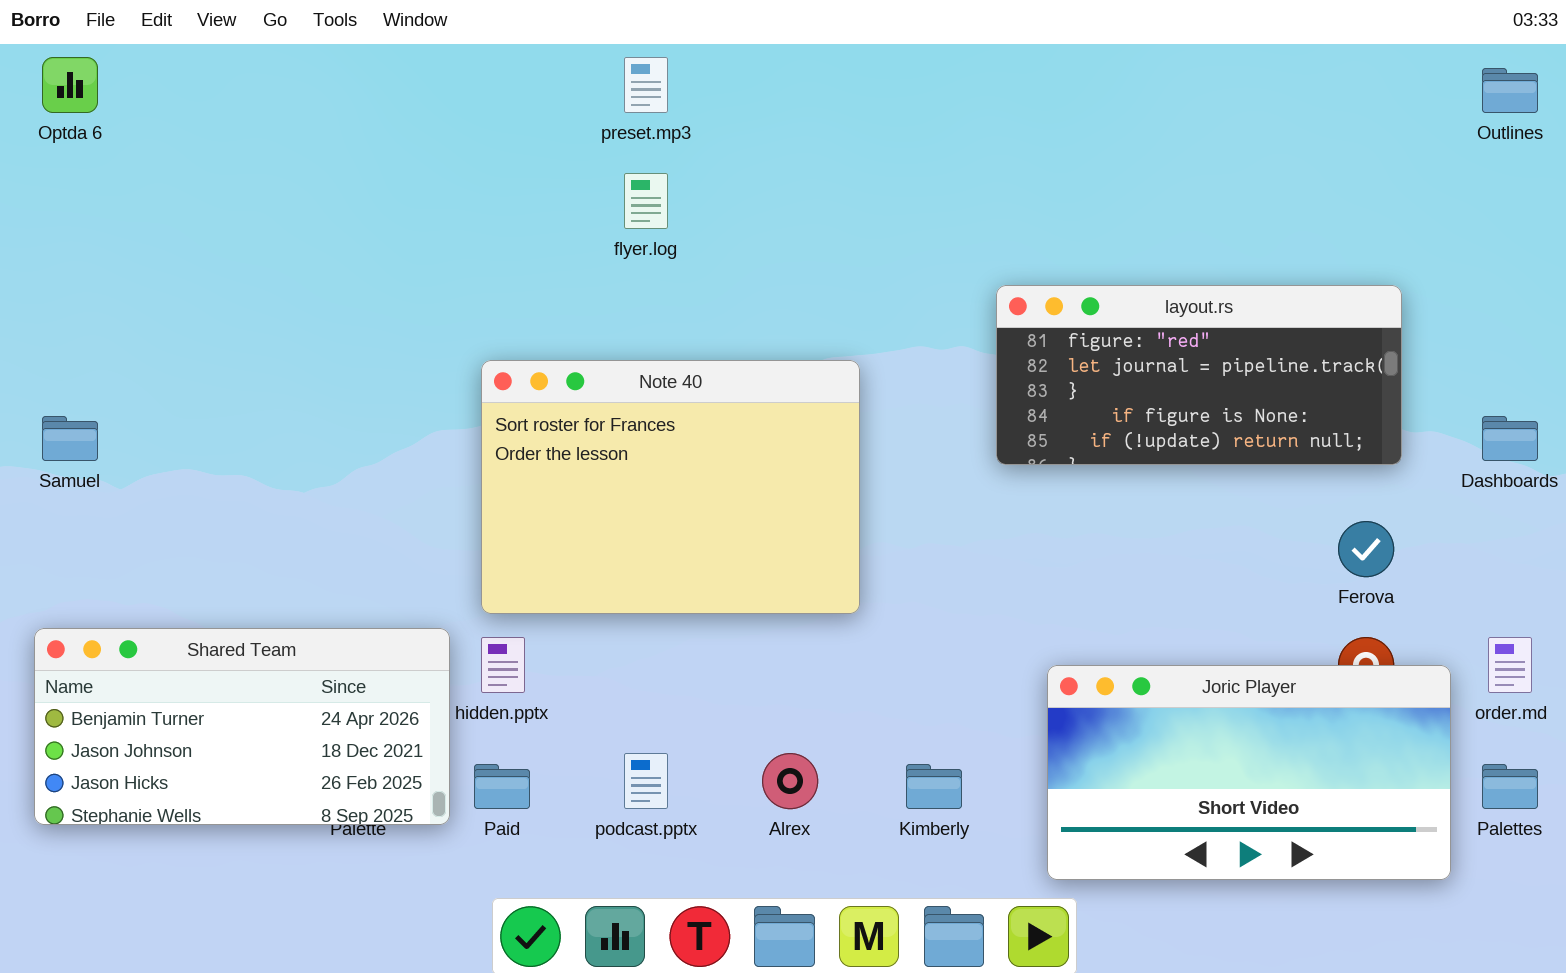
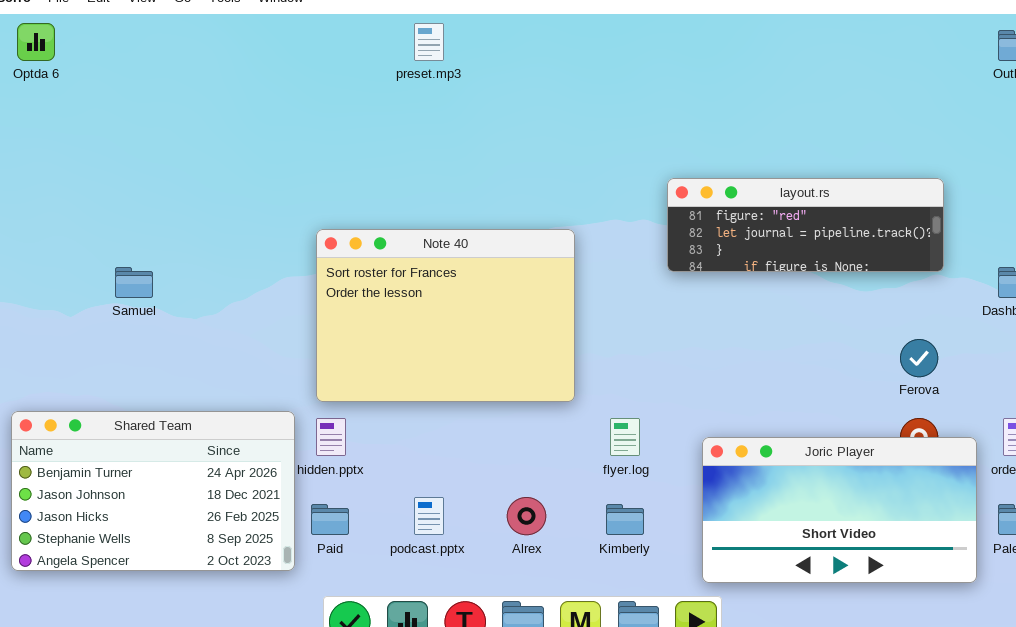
flyer.log: [624,173,668,229] -> [610,418,640,456], moved
layout.rs: [996,285,1402,465] -> [667,178,944,272], resized
Samuel: [42,416,98,461] -> [115,267,153,298], moved
Shared Team: [34,628,450,825] -> [11,411,295,571], resized

